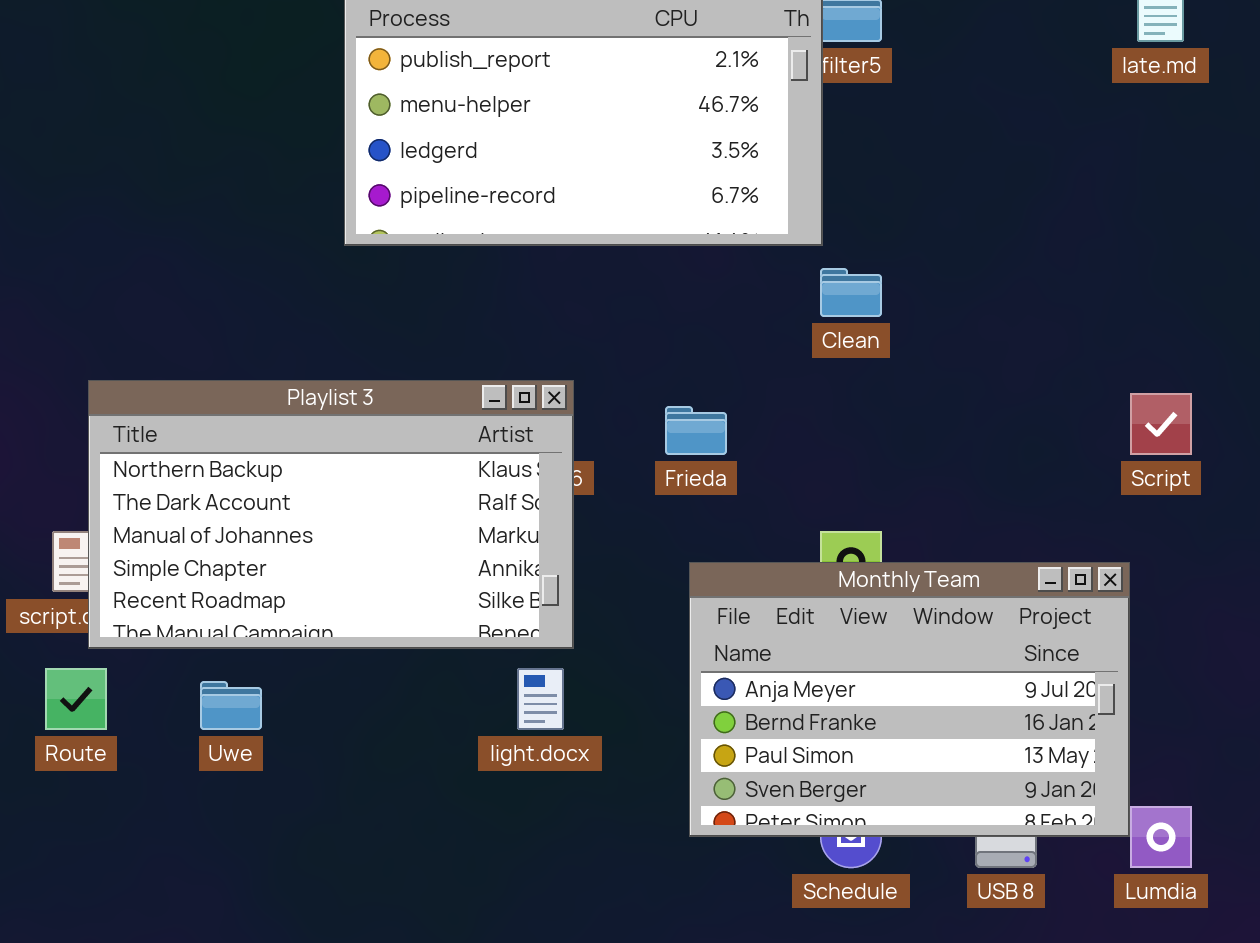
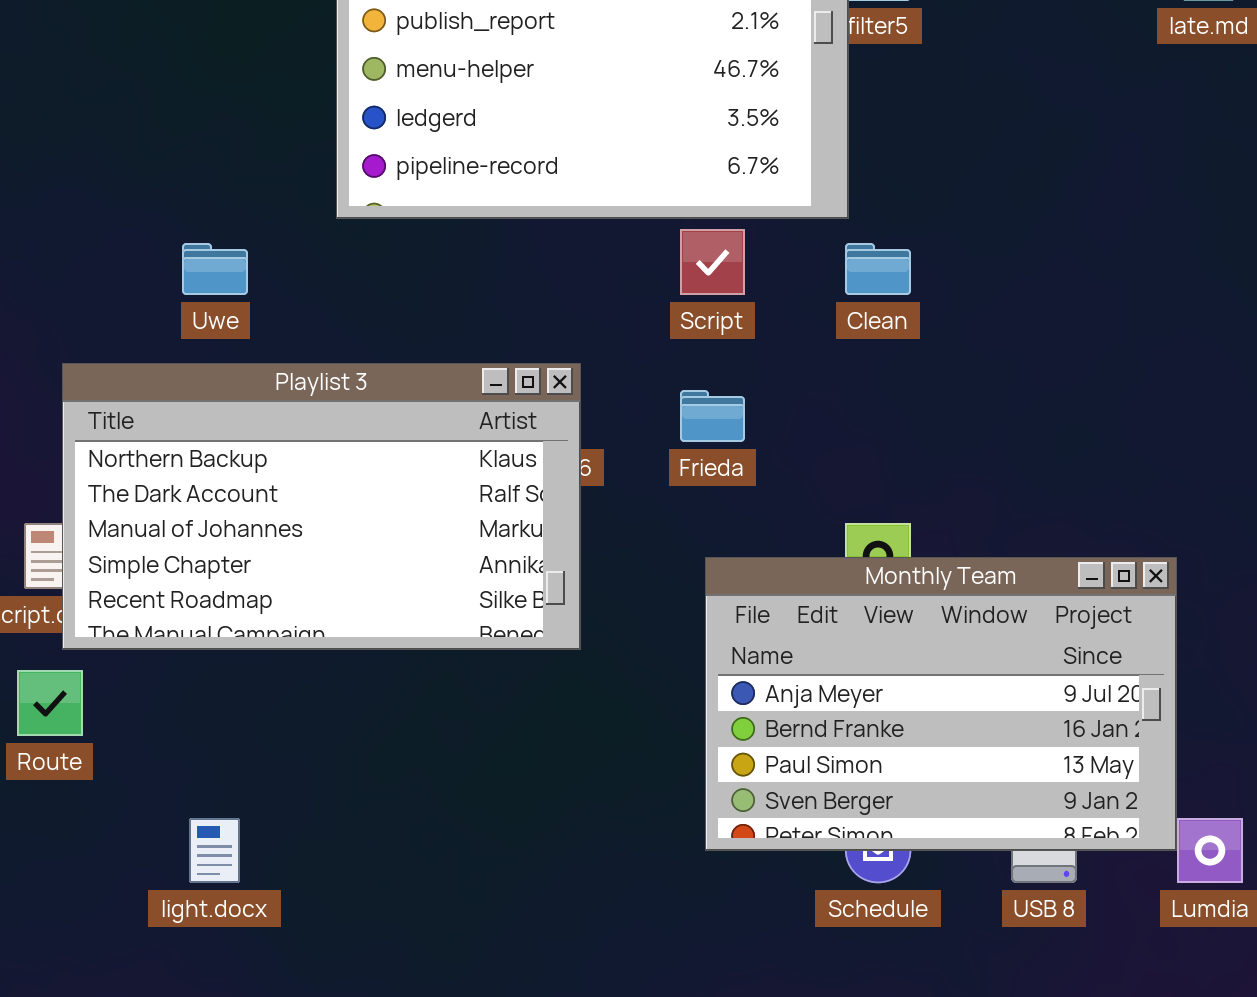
Script: [1130,393,1192,455] -> [680,229,745,295], moved
light.docx: [517,668,564,730] -> [189,818,240,883], moved
Uwe: [200,681,262,730] -> [182,243,248,295], moved

